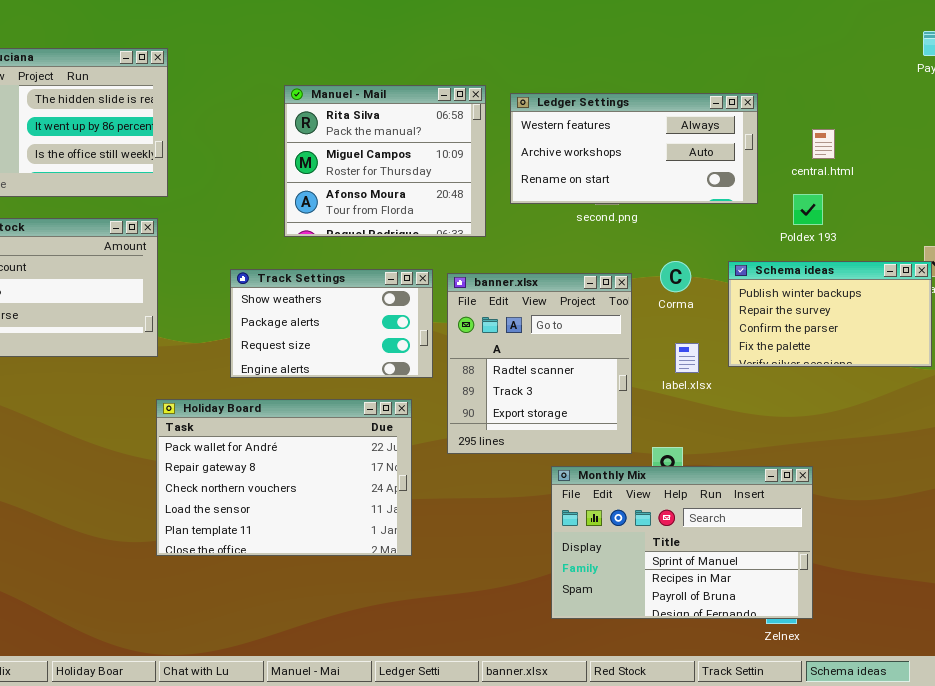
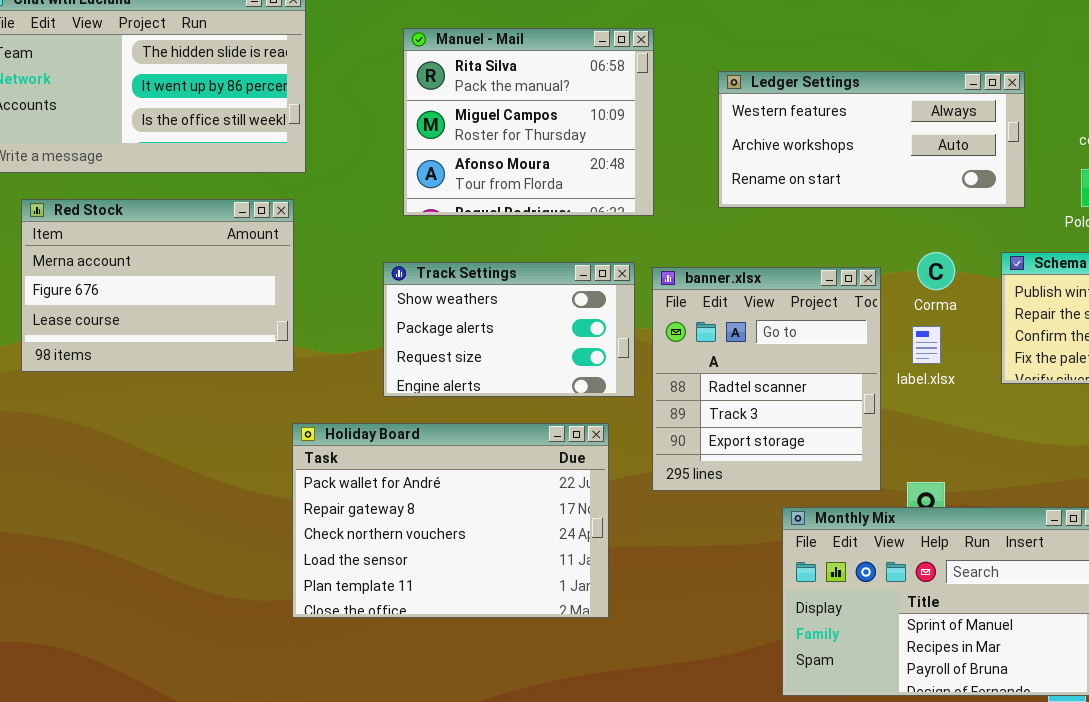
Manuel - Mail: [284,85,486,237] -> [403,28,654,216], moved
Ledger Settings: [510,93,758,204] -> [718,71,1025,208], moved
label.xlsx: [675,343,699,373] -> [912,326,941,364], moved

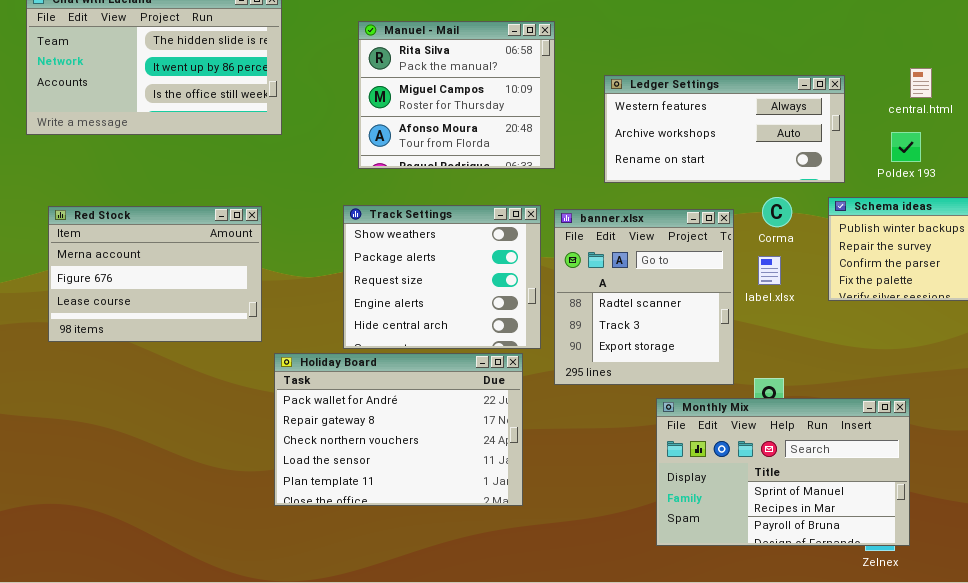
Ledger Settings: [718,71,1025,208] -> [604,75,845,183], moved
Red Stock: [21,199,294,372] -> [48,206,262,342], moved
Track Settings: [383,262,635,397] -> [343,205,541,349], resized
Holiday Board: [292,423,609,618] -> [274,353,523,506], moved

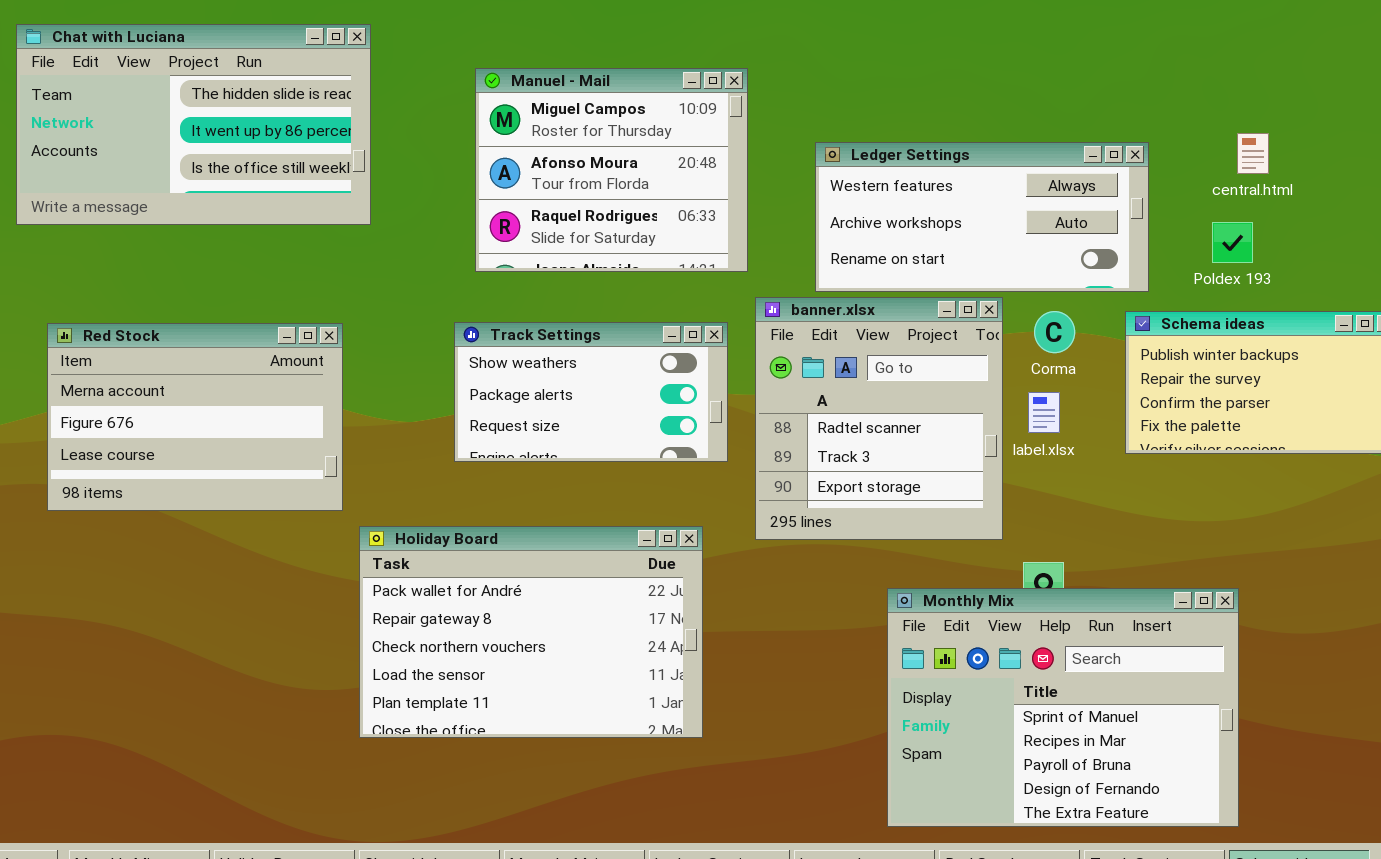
Manuel - Mail: [358,21,555,169] -> [475,68,748,272], scrolled down 1 row
Track Settings: [343,205,541,349] -> [454,322,728,462], resized
banner.xlsx: [554,209,734,385] -> [755,297,1003,540], moved
Monthly Mix: [656,398,910,546] -> [887,588,1239,827], resized

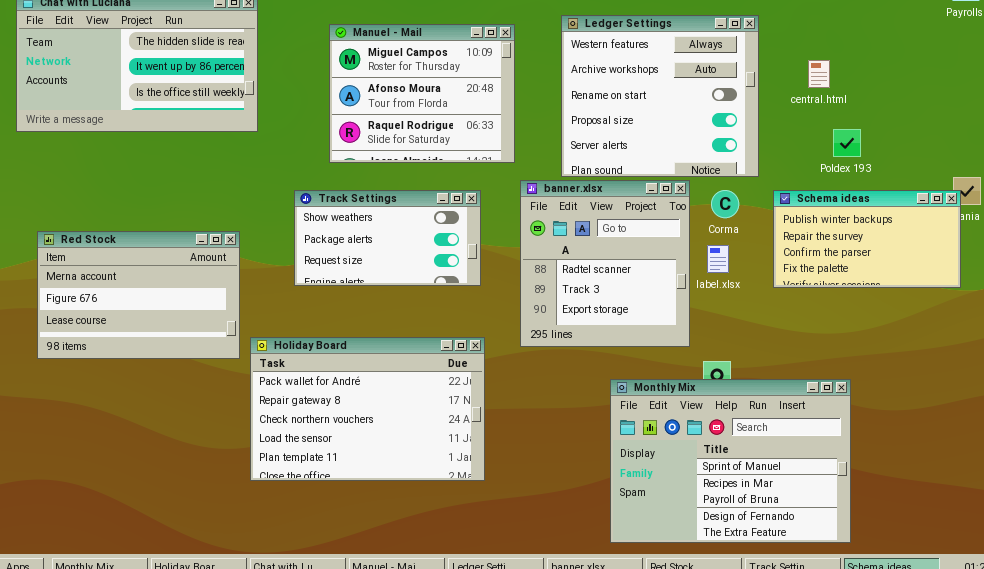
central.html: [1237,133,1269,174] -> [808,60,830,88], moved
Ledger Settings: [815,142,1149,292] -> [561,15,759,177], resized
Track Settings: [454,322,728,462] -> [294,190,481,286], moved
Red Stock: [47,323,343,511] -> [37,231,240,359], moved

